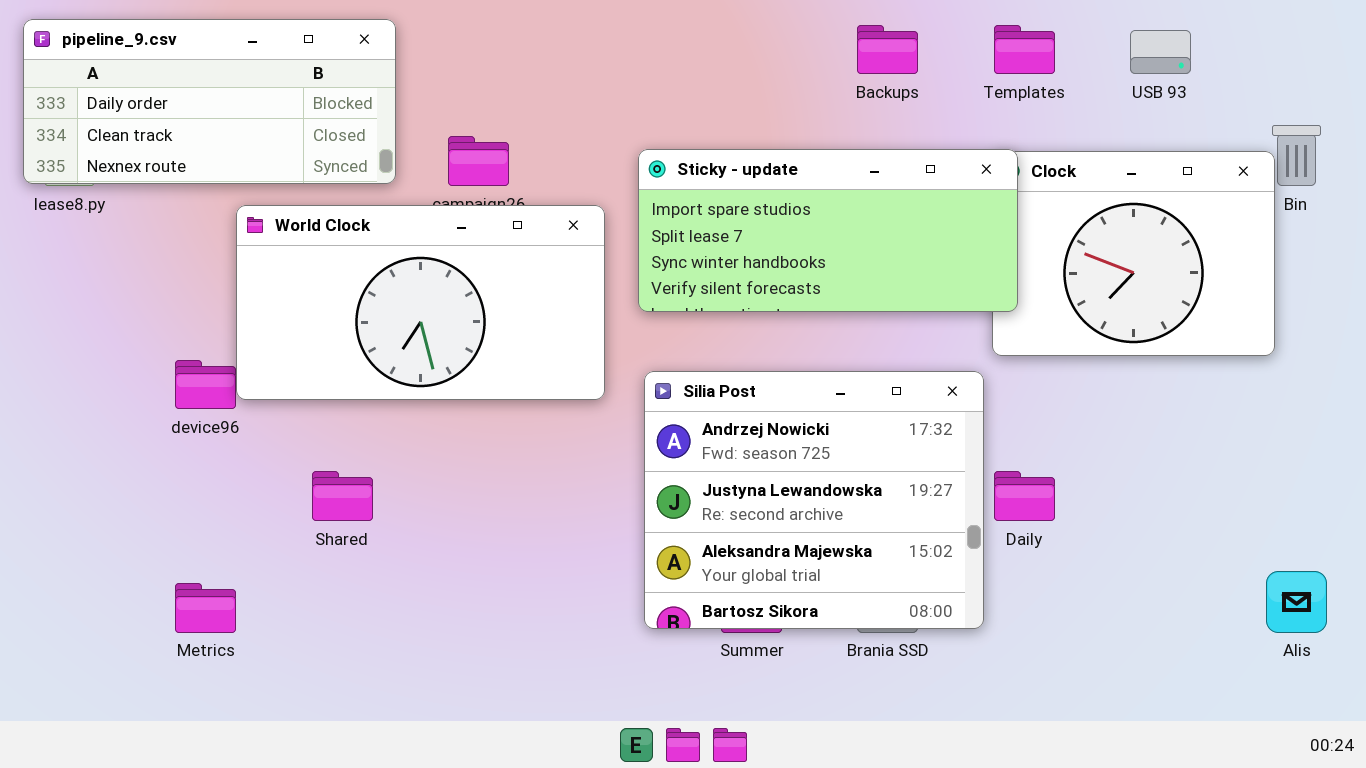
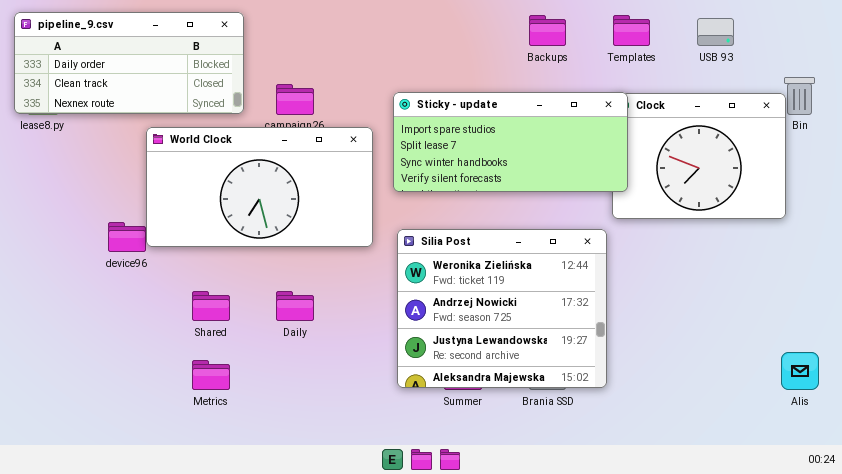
Silia Post: [644,371,984,629] -> [397,229,607,388], scrolled up 1 row
Daily: [994,471,1055,521] -> [276,291,314,321], moved
Metrics: [175,583,236,633] -> [192,360,230,390], moved

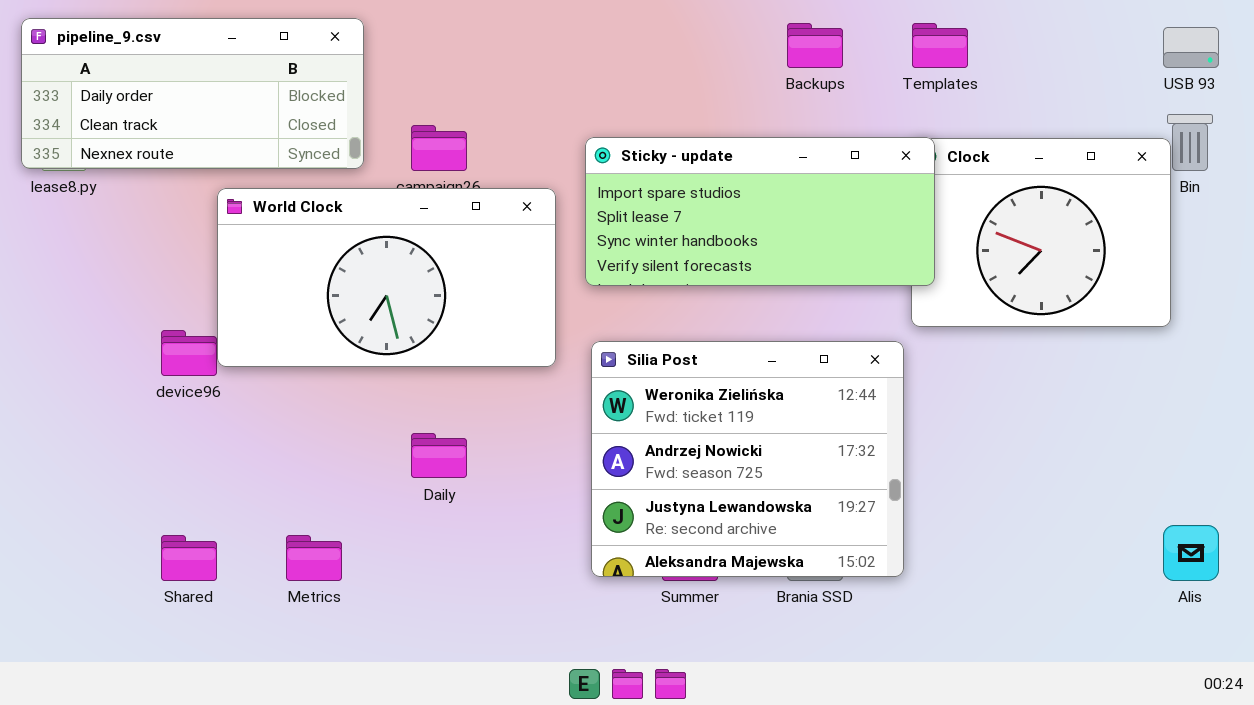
USB 93: [697,18,734,46] -> [1163,27,1219,68], moved
Shared: [192,291,230,321] -> [161,535,217,581], moved

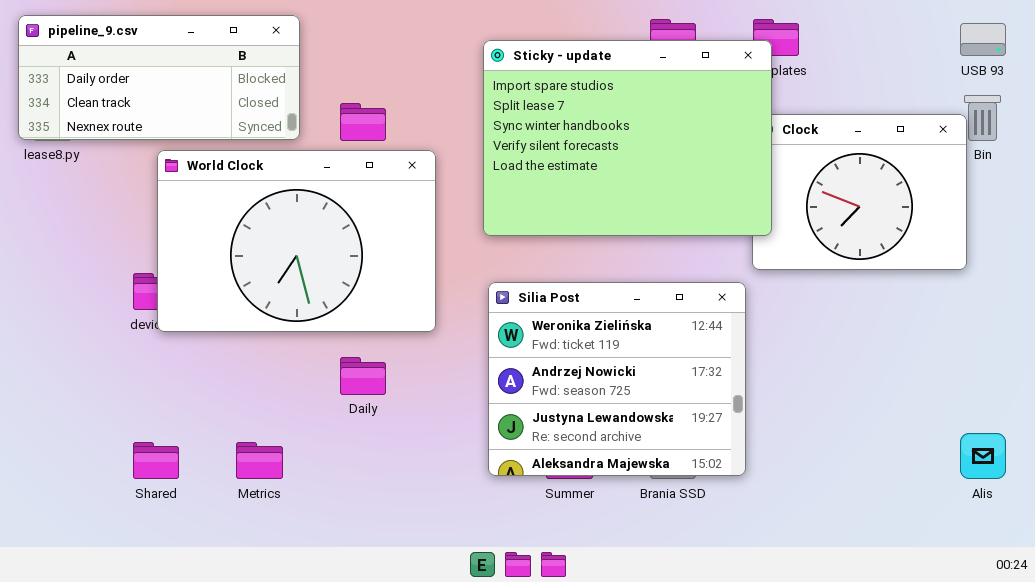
Sticky - update: [585,137,935,286] -> [483,40,772,236], resized
World Clock: [217,188,556,367] -> [157,150,436,332], moved, resized

